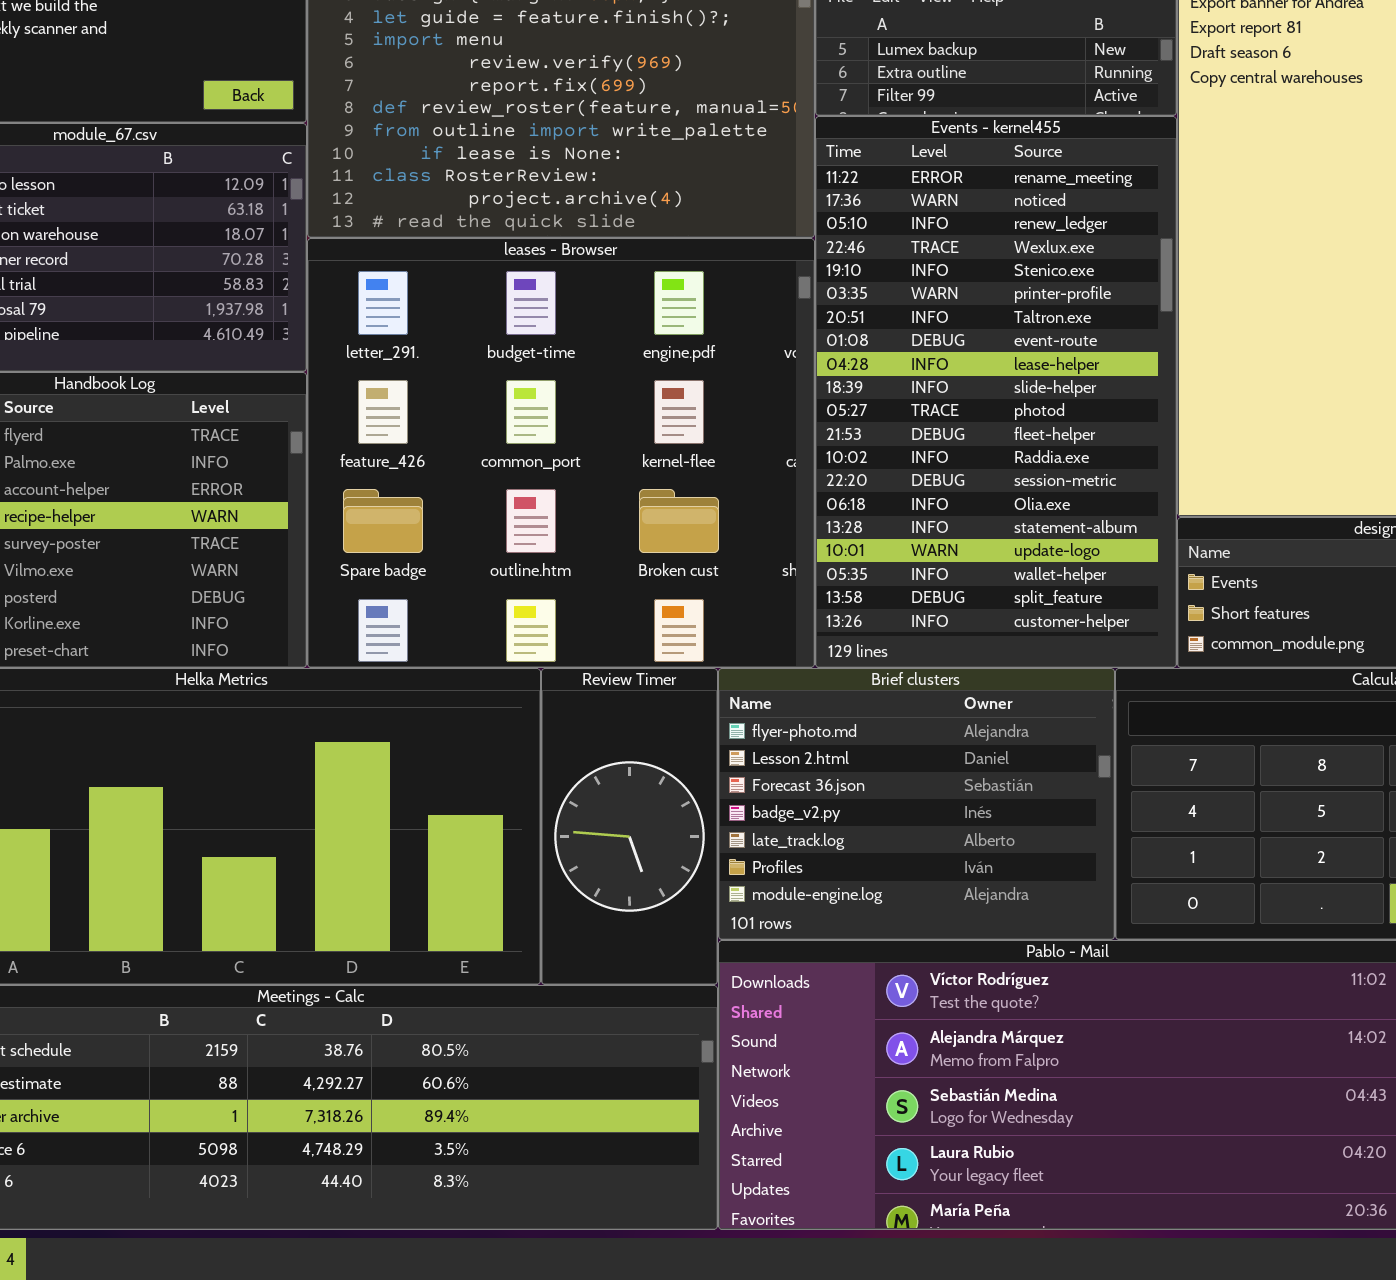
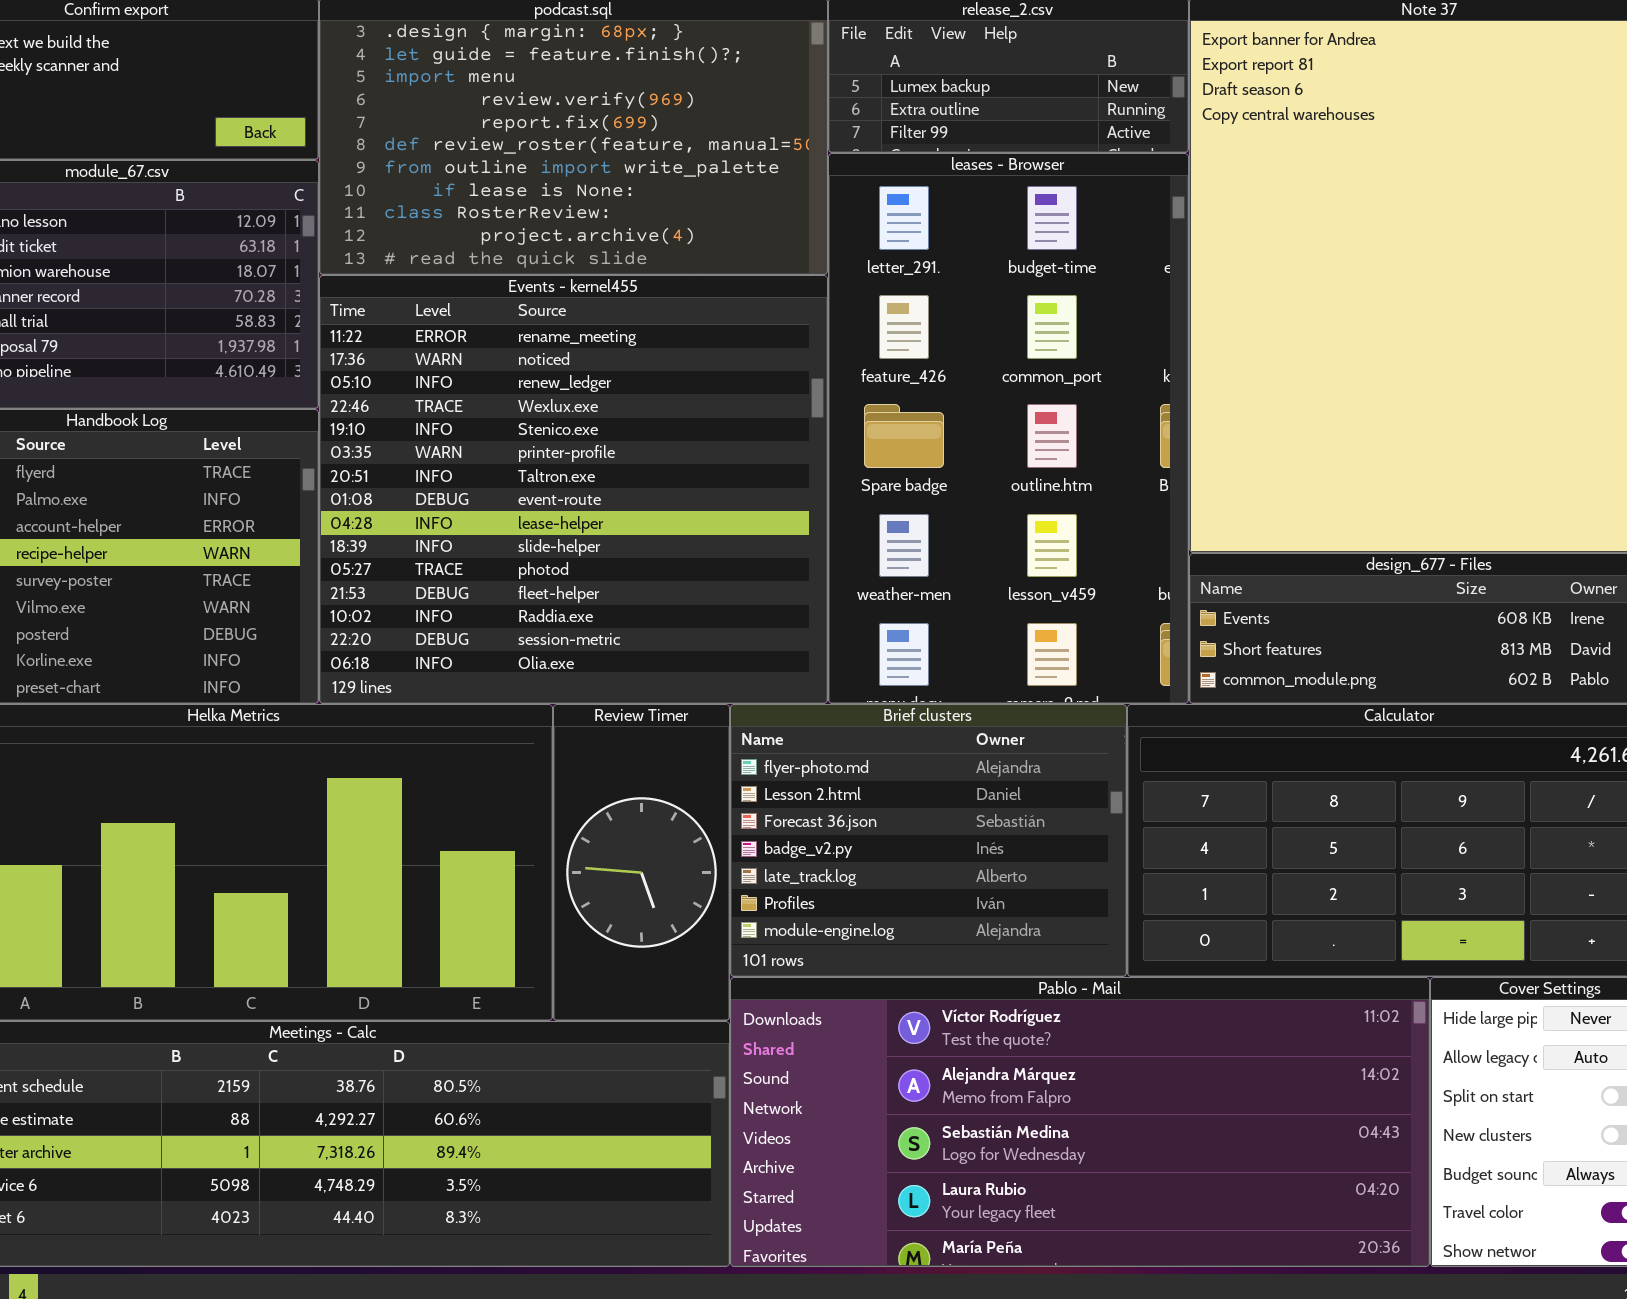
Events - kernel455: [815,116,1177,668] -> [319,275,828,704], moved, resized
leases - Browser: [307,238,815,668] -> [828,153,1189,704], moved, resized

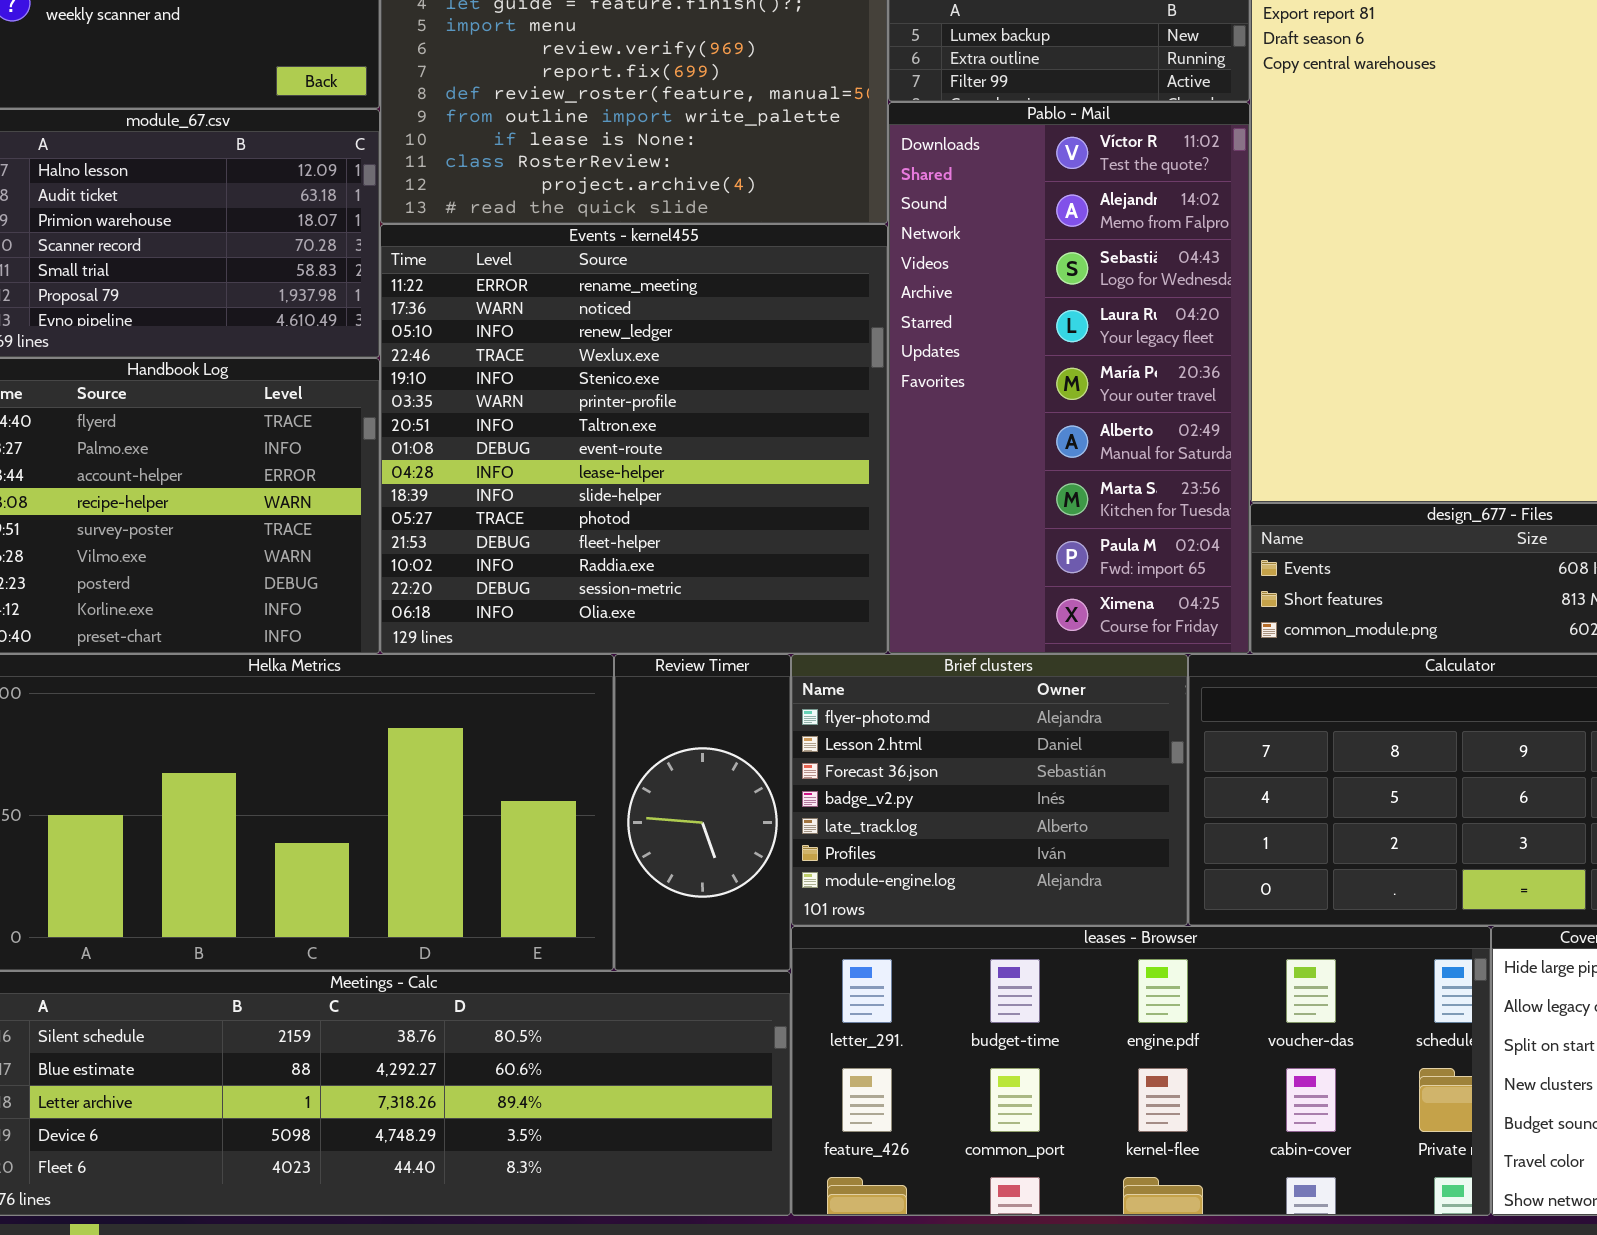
leases - Browser: [828,153,1189,704] -> [791,926,1491,1216], moved, resized
Pablo - Mail: [730,977,1430,1267] -> [888,102,1250,654], moved, resized

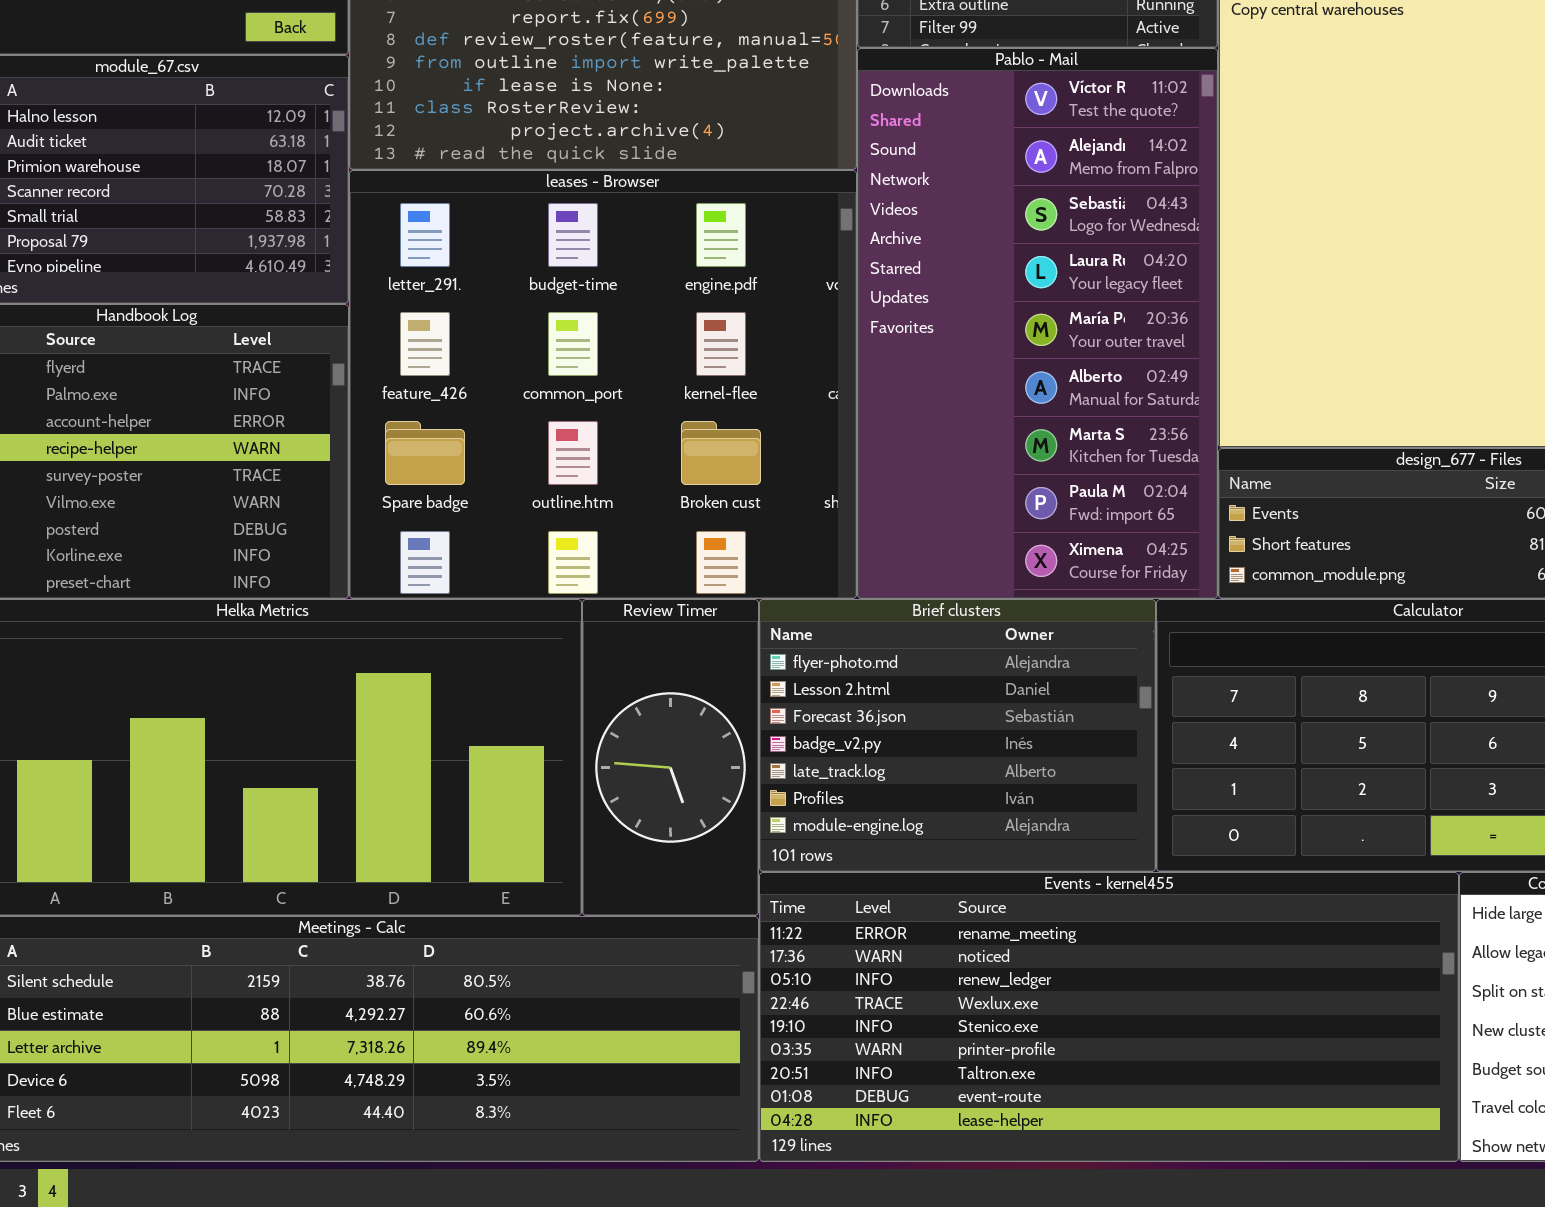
Events - kernel455: [380,224,888,654] -> [759,872,1459,1162], moved, resized
leases - Browser: [791,926,1491,1216] -> [349,170,857,599], moved, resized

